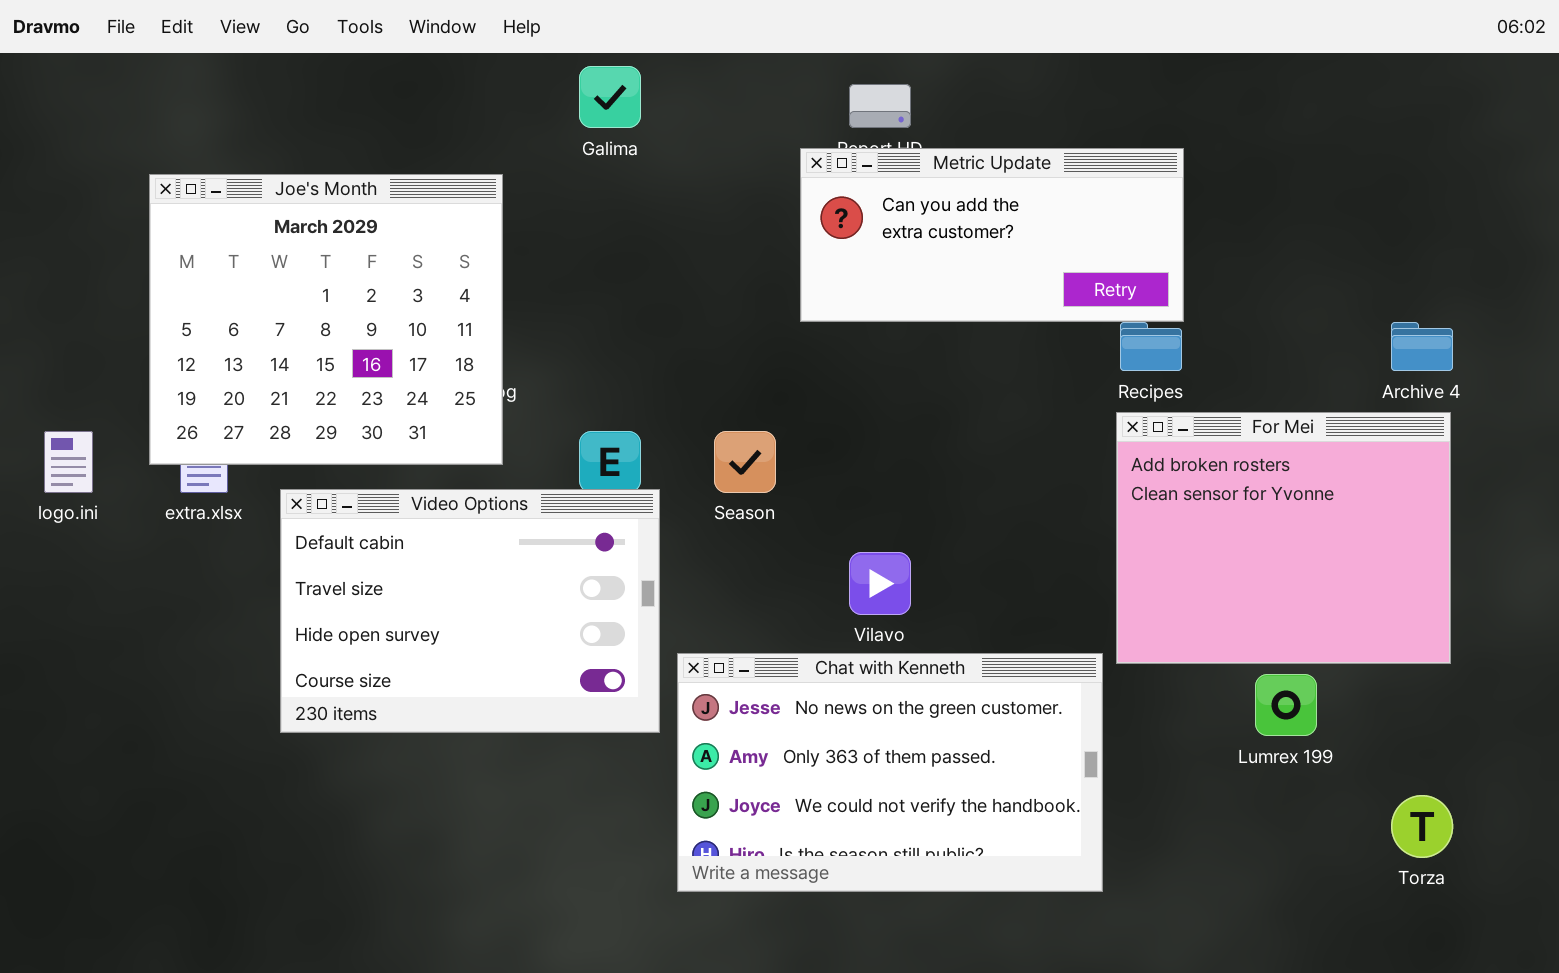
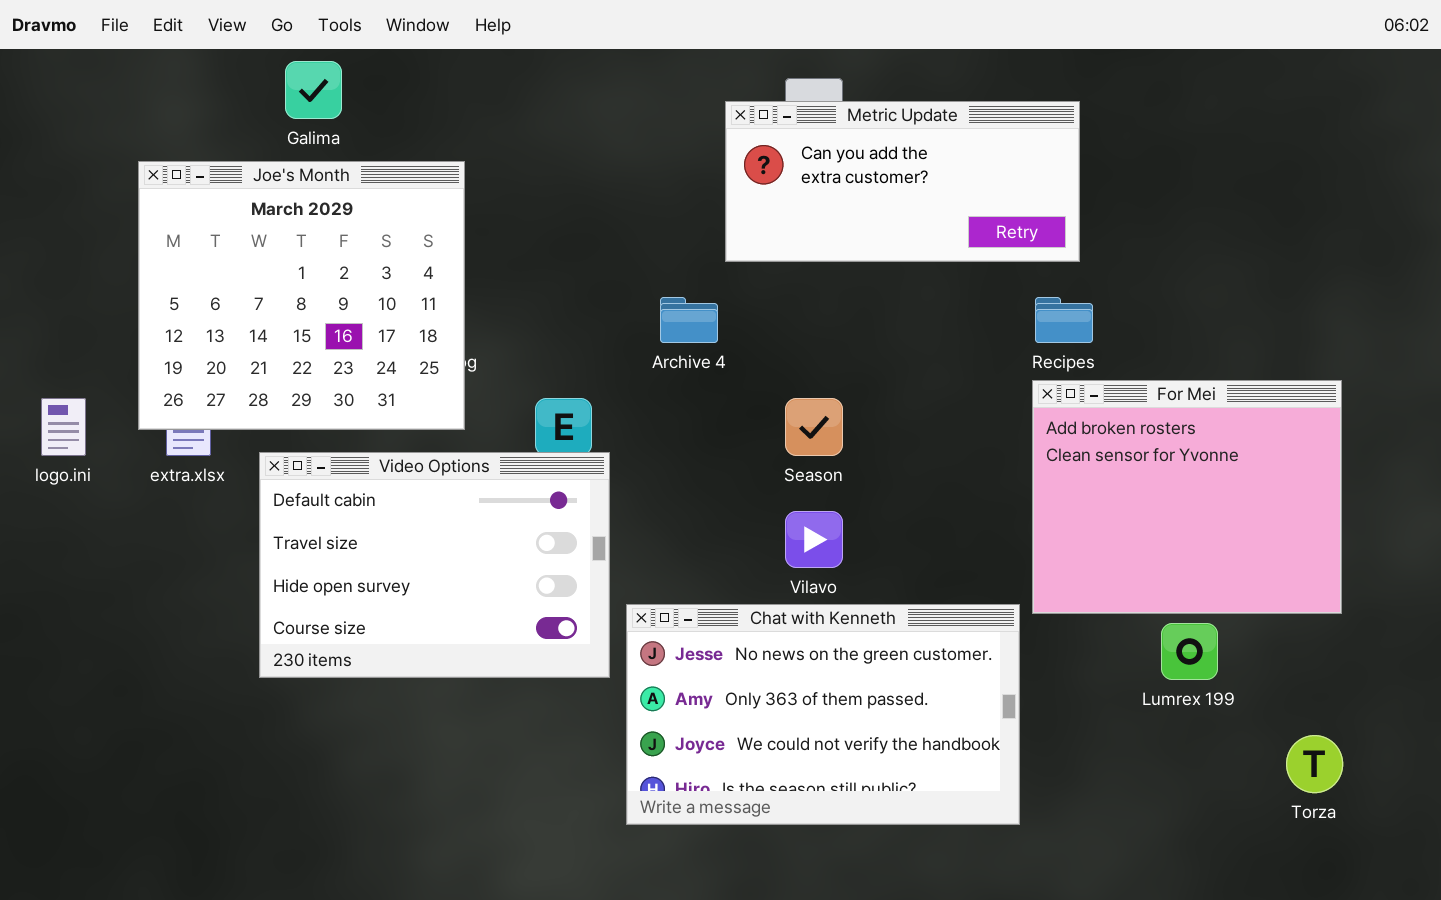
Galima: [579,66,641,128] -> [285,61,342,119], moved
Metric Update: [800,148,1184,322] -> [725,101,1080,262], moved
Archive 4: [1391,322,1453,371] -> [660,297,718,343], moved
Season: [714,431,776,493] -> [785,398,843,456], moved

